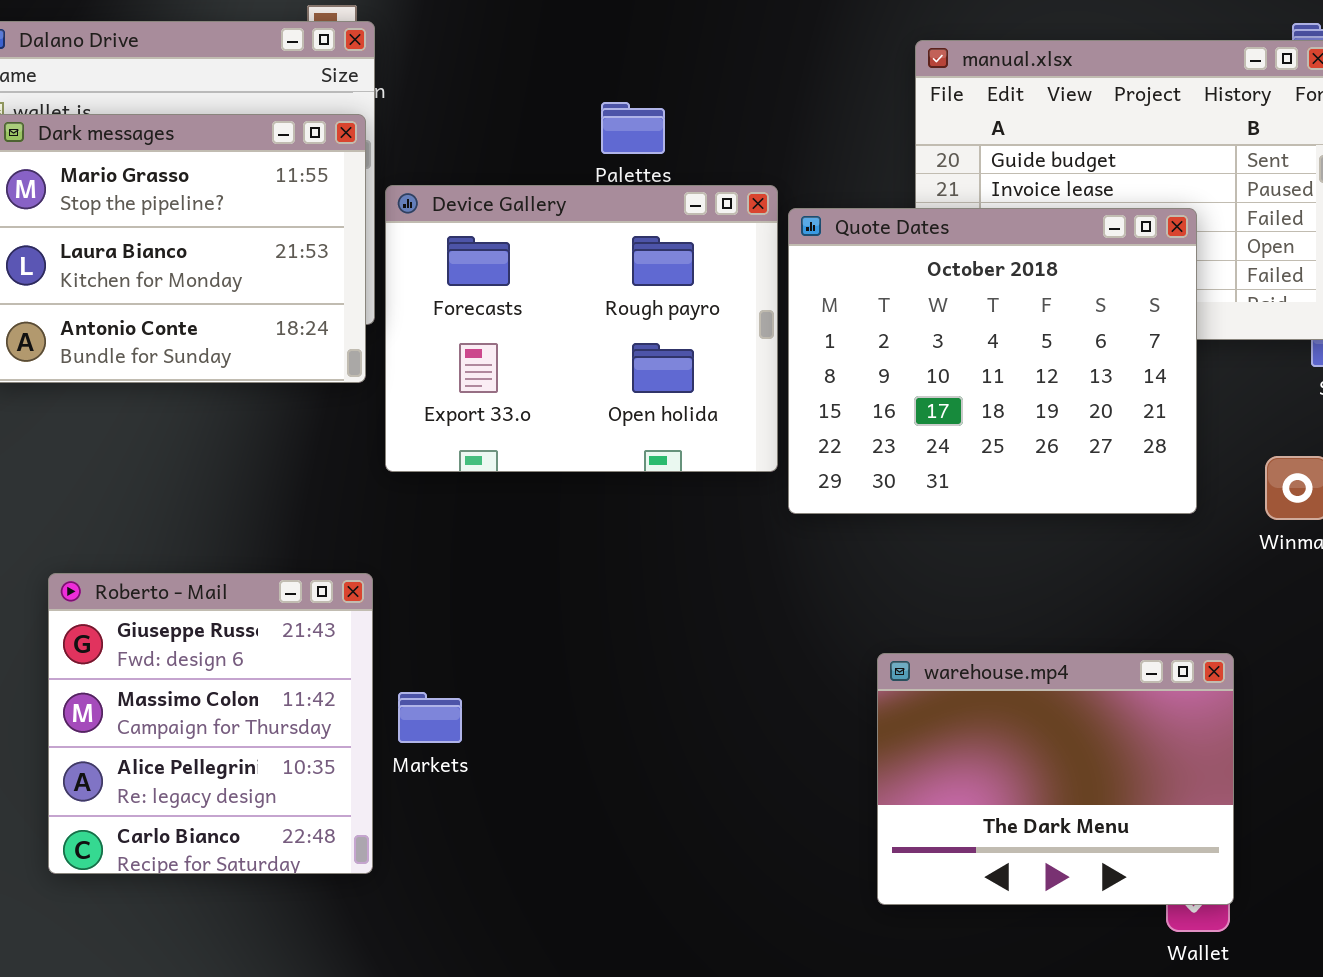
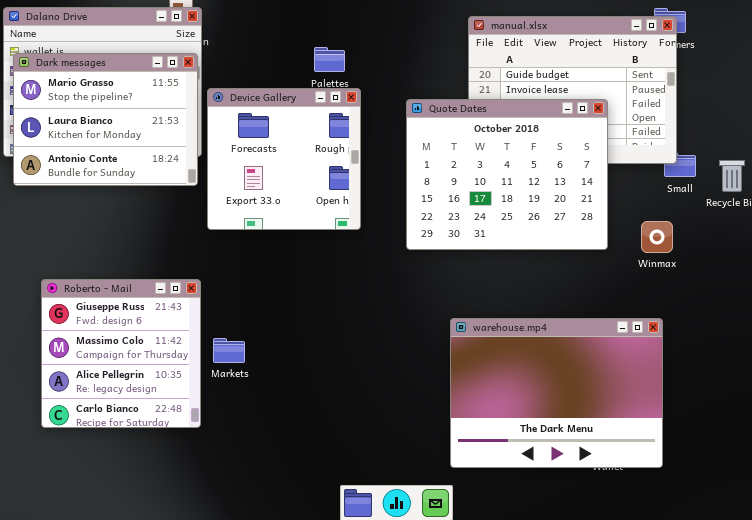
Device Gallery: [385,185,778,472] -> [207,88,361,230], resized
warehouse.mp4: [877,653,1234,905] -> [450,318,663,468], resized

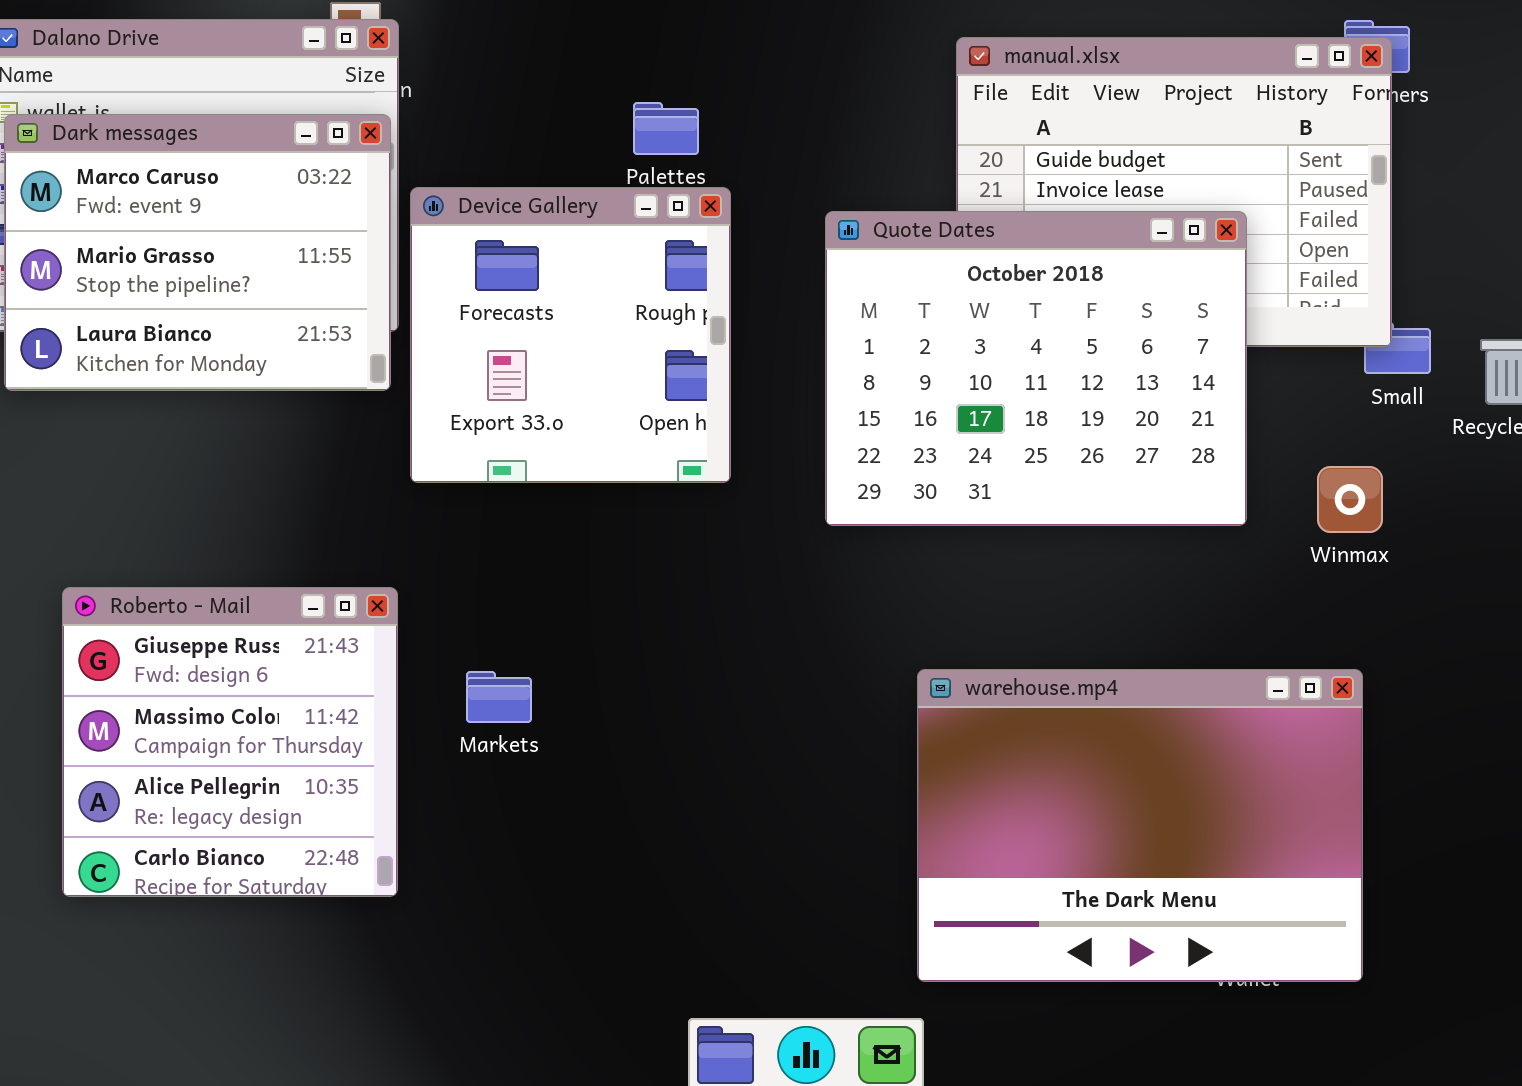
Dark messages: [13,53,198,186] -> [4,114,391,391], scrolled up 1 row
Markets: [213,338,245,363] -> [466,671,532,723], moved

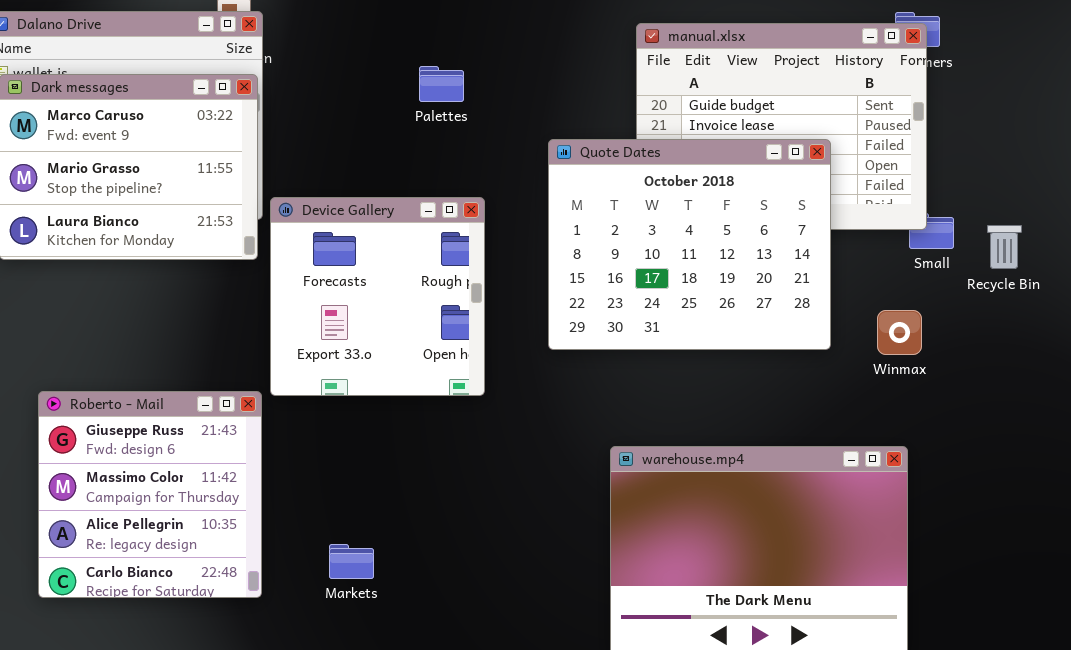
Device Gallery: [410,187,731,483] -> [270,197,485,396], moved
Markets: [466,671,532,723] -> [329,544,374,579], moved

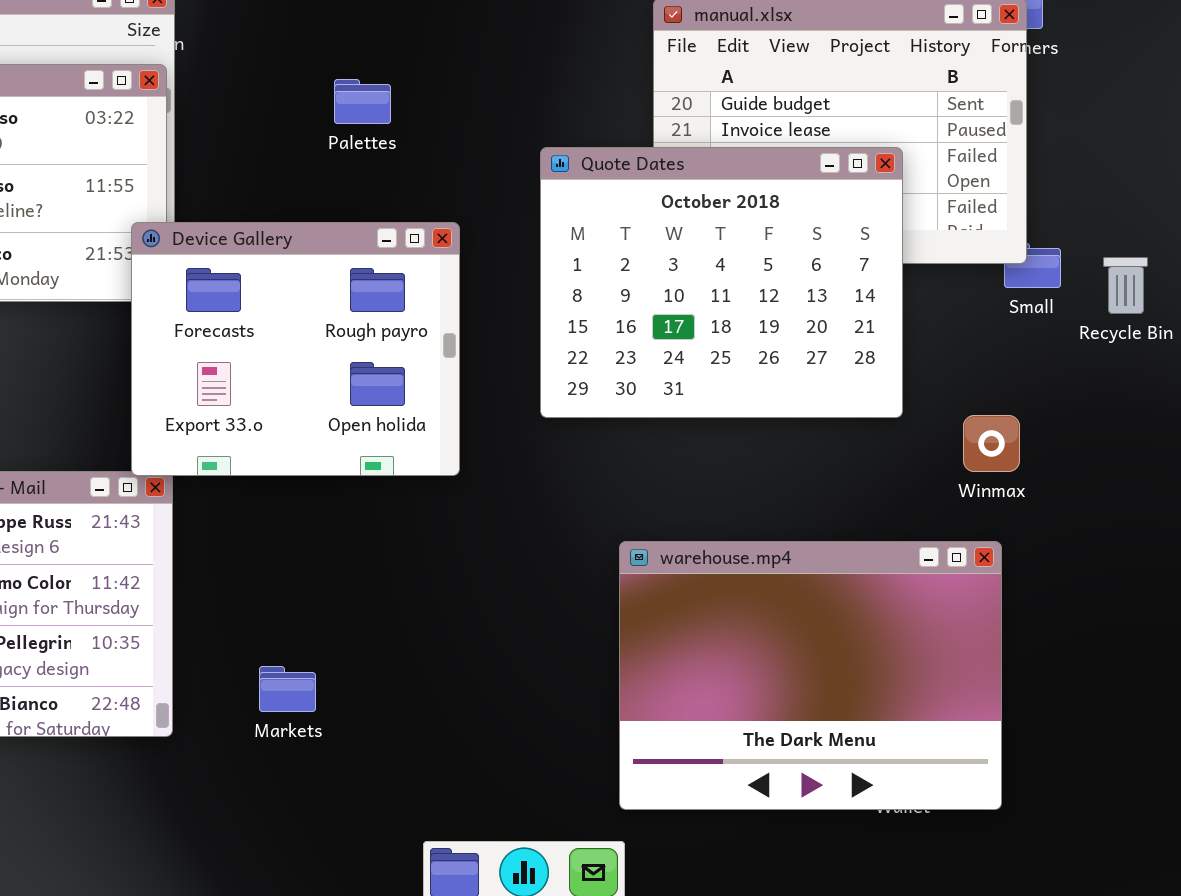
Palettes: [419,66,464,102] -> [334,79,391,124], moved
Device Gallery: [270,197,485,396] -> [131,222,460,476], resized
Winmax: [877,310,922,355] -> [963,415,1020,472], moved

